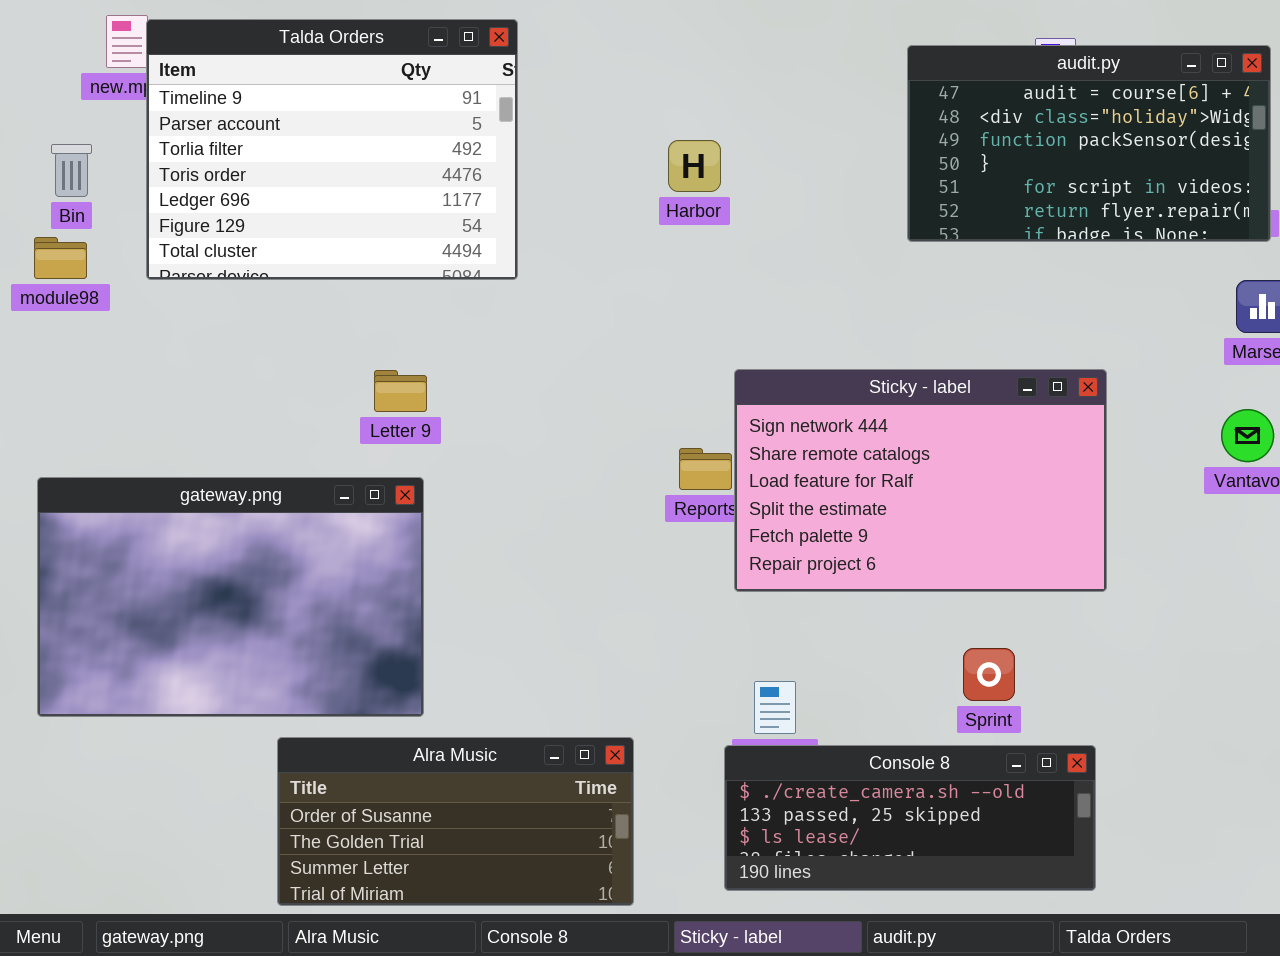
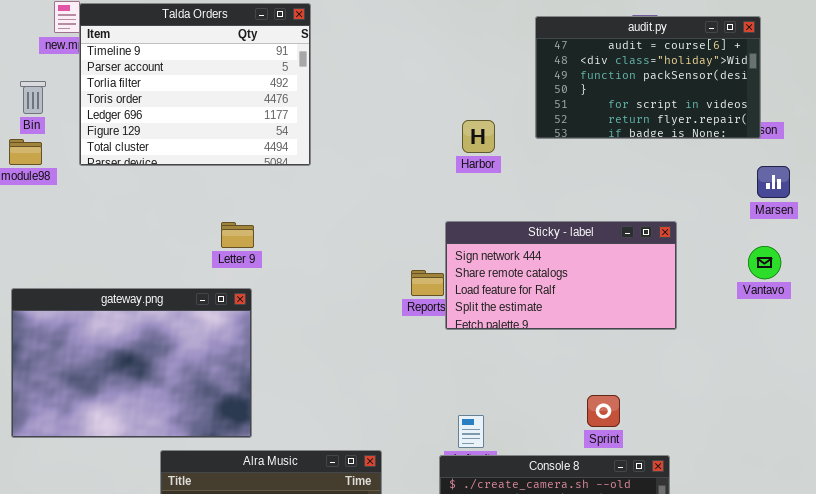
audit.py: [907,45,1271,242] -> [535,16,761,139], moved
Harbor: [668,140,721,192] -> [462,120,495,153], moved
Sticky - label: [734,369,1107,592] -> [445,221,677,330], resized

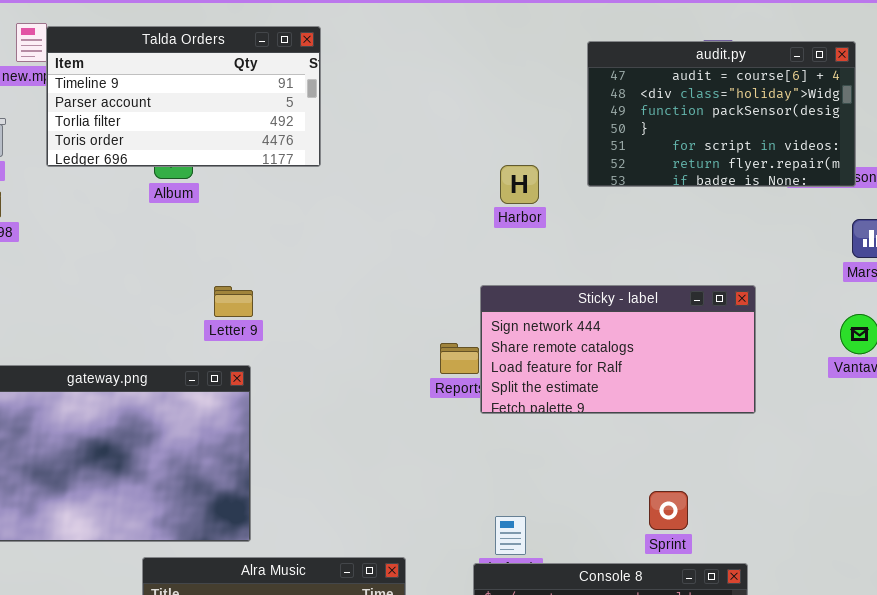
Talda Orders: [79,3,311,166] -> [46,26,321,167], resized

